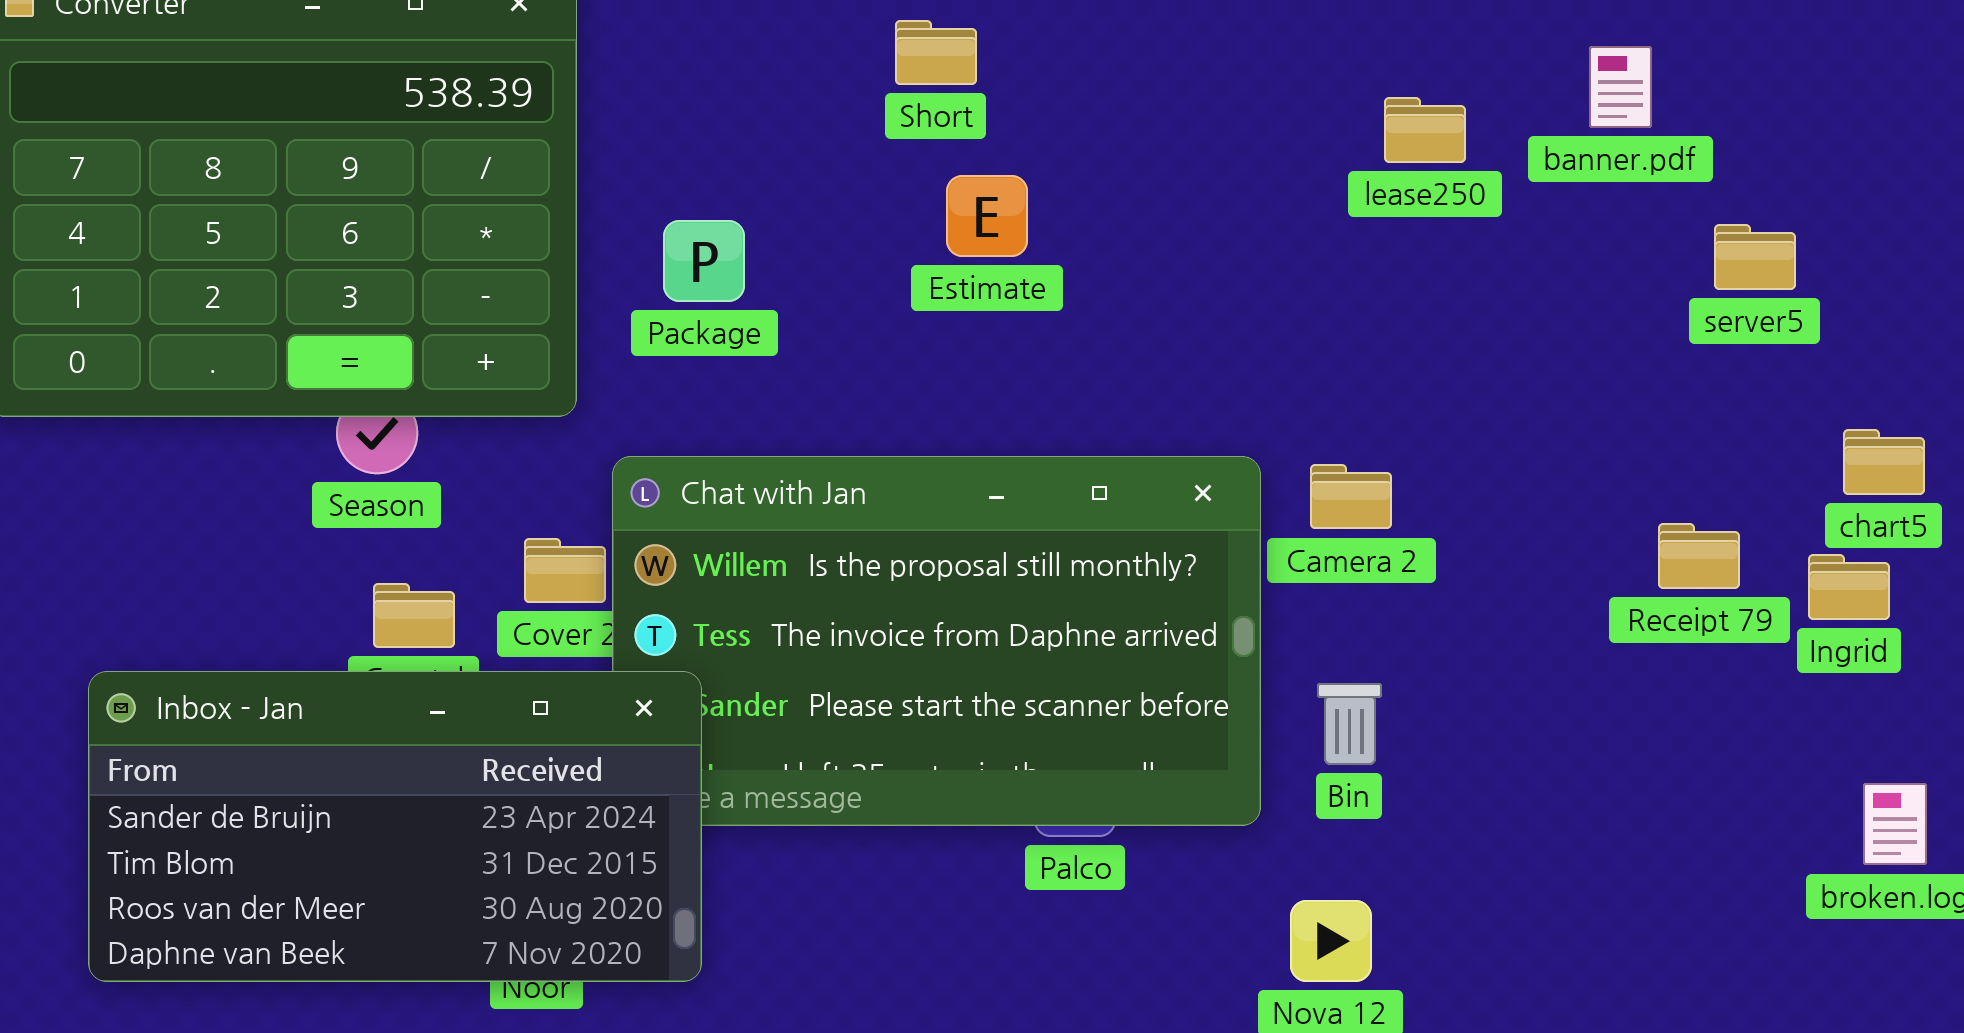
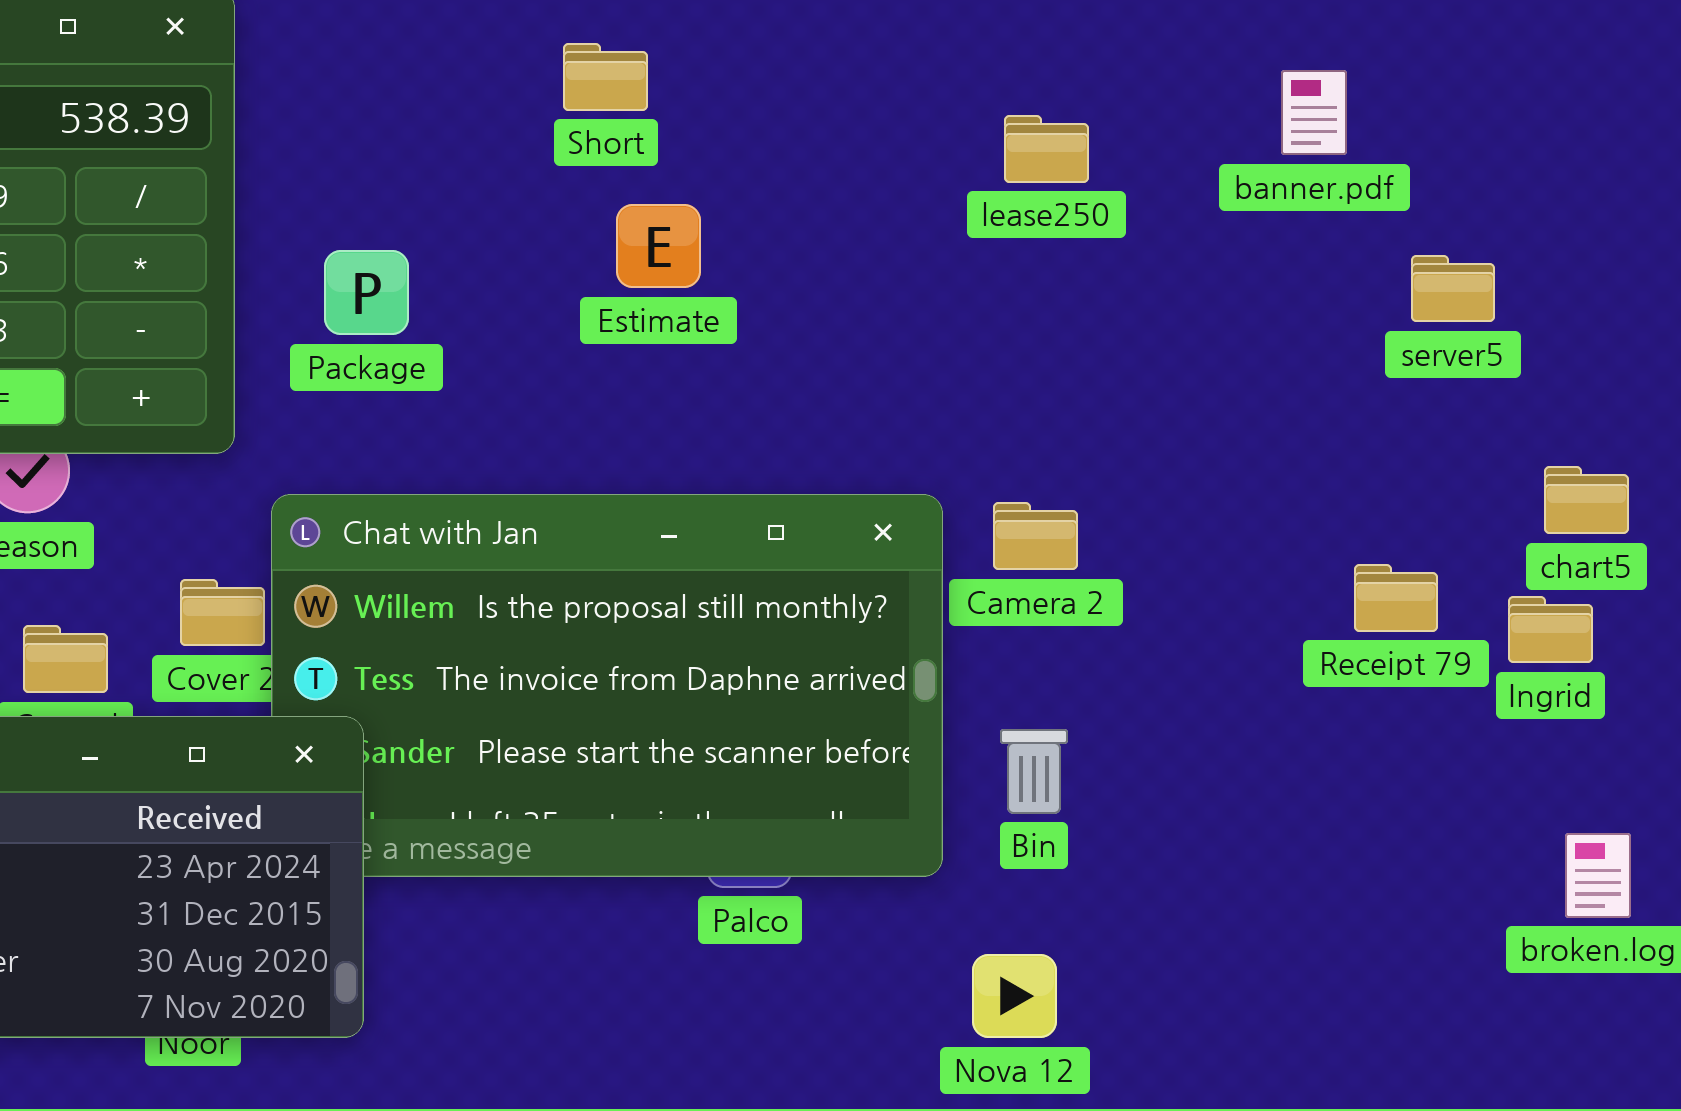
lease250: [1384,97,1466,163] -> [1004,115,1089,183], moved

